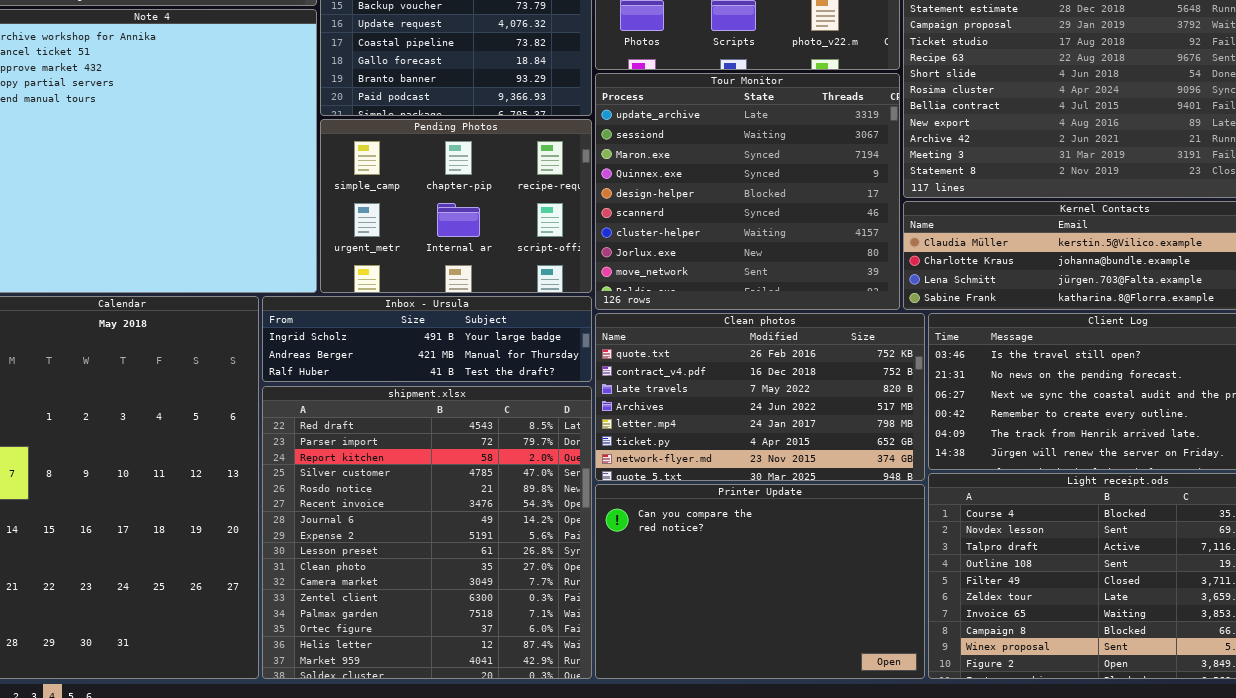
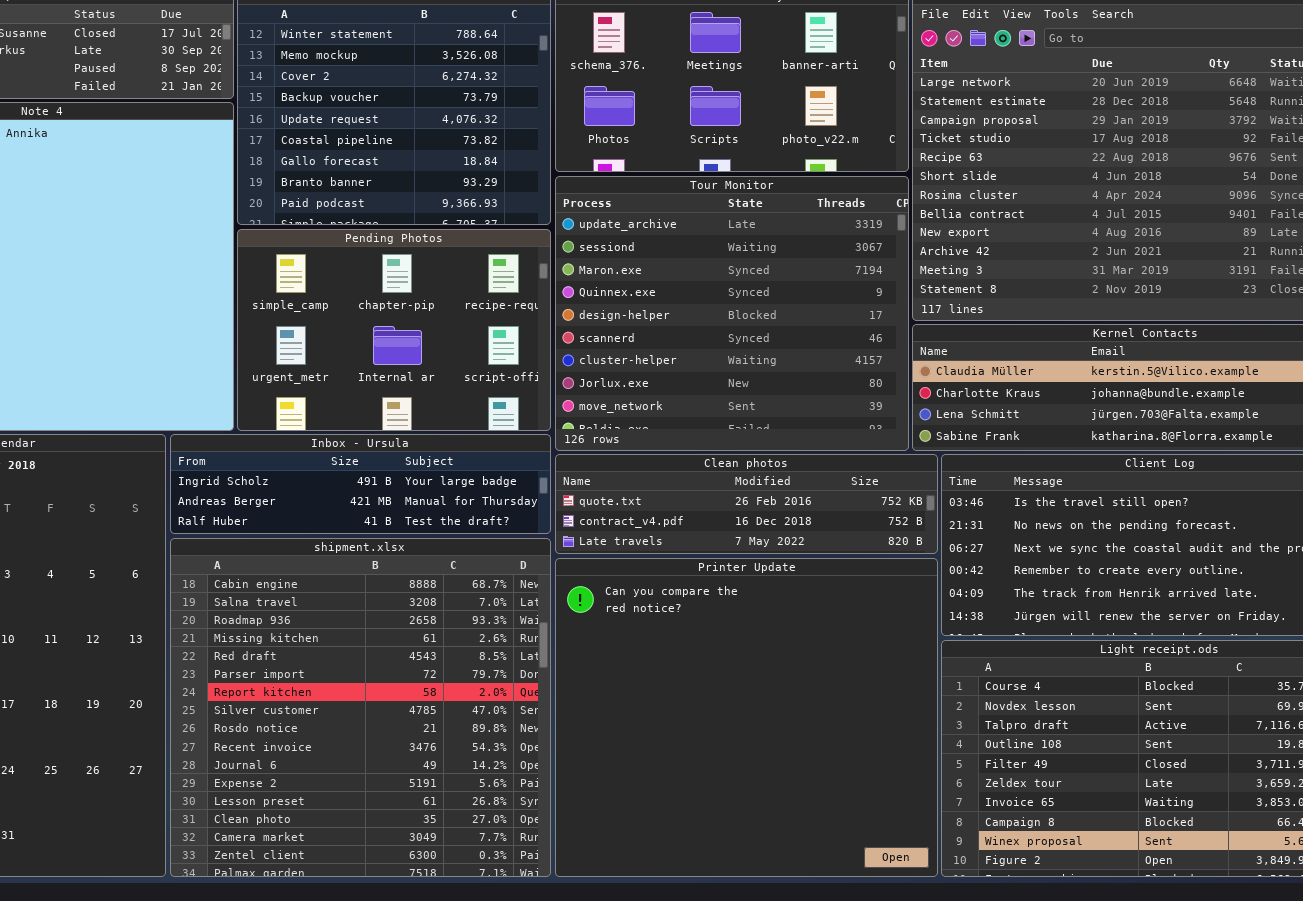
Clean photos: [595,313,925,481] -> [555,454,938,554], resized
shipment.xlsx: [262,386,592,679] -> [170,538,551,877], scrolled up 4 rows
Printer Update: [595,484,925,679] -> [555,558,938,877], resized

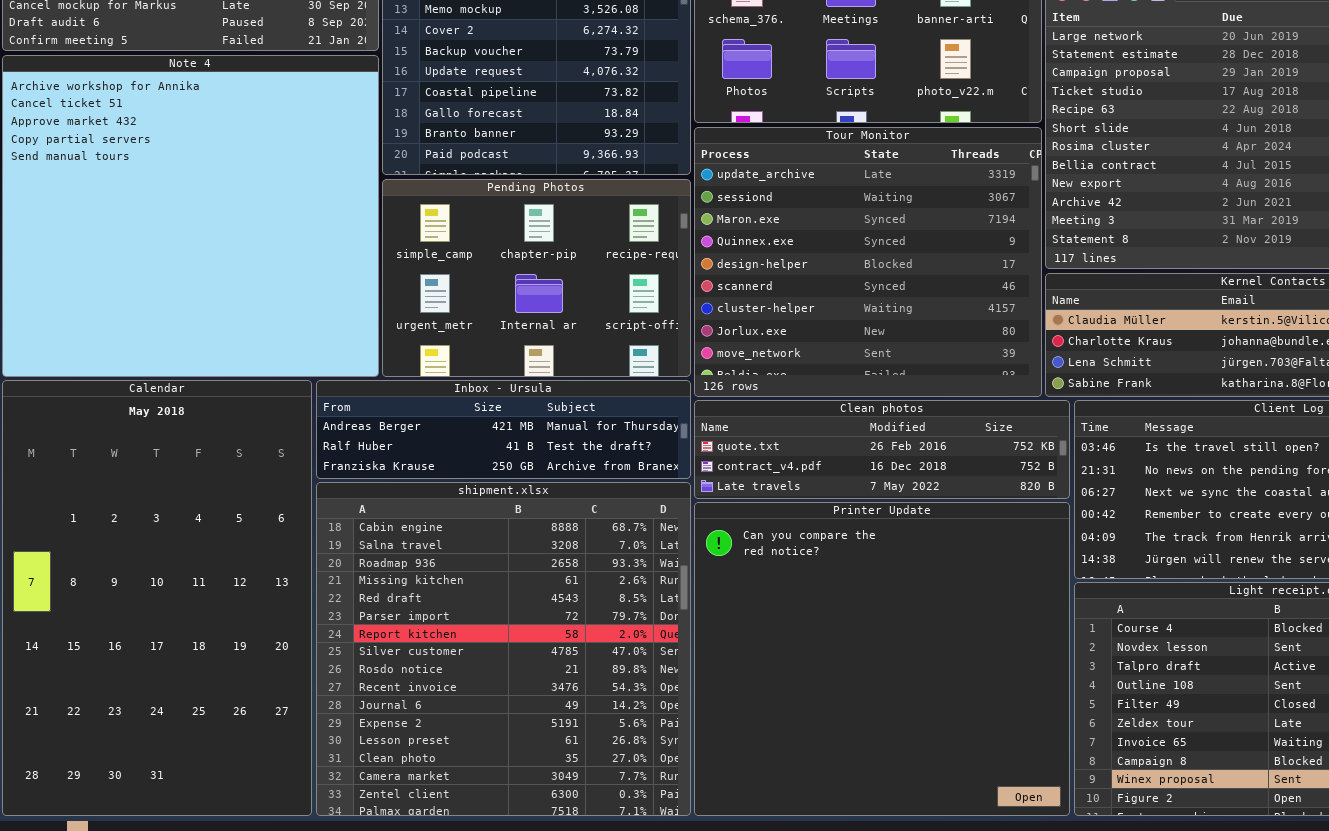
Inbox - Ursula: [170,434,551,534] -> [316,380,691,479], scrolled down 1 row

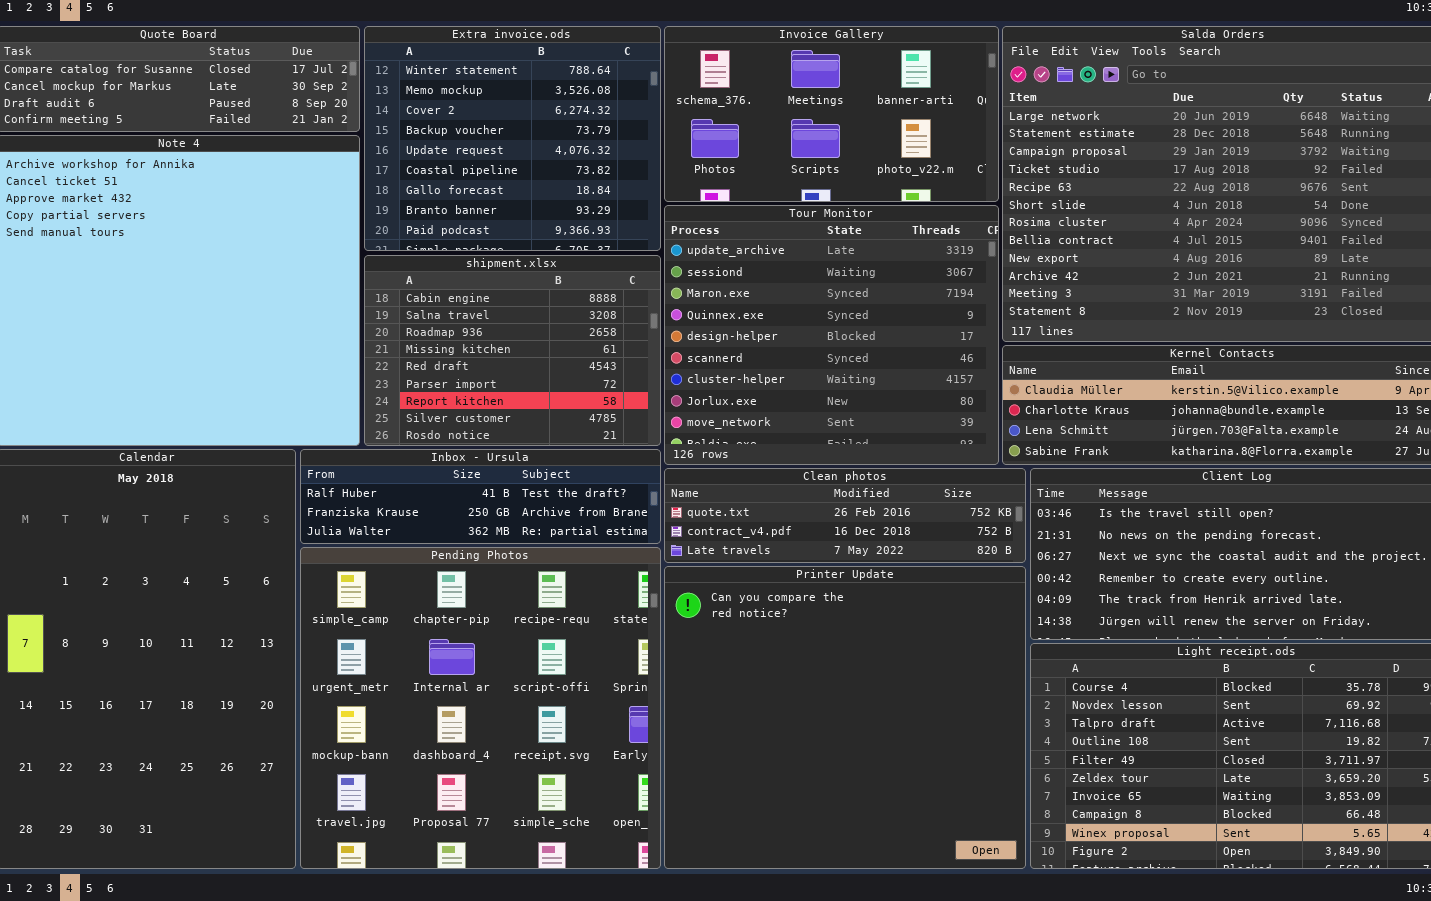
Pending Photos: [382,179,691,377] -> [300,547,661,869], moved, resized
Inbox - Ursula: [316,380,691,479] -> [300,449,661,544], scrolled down 1 row
shipment.xlsx: [316,482,691,816] -> [364,255,661,446], moved, resized

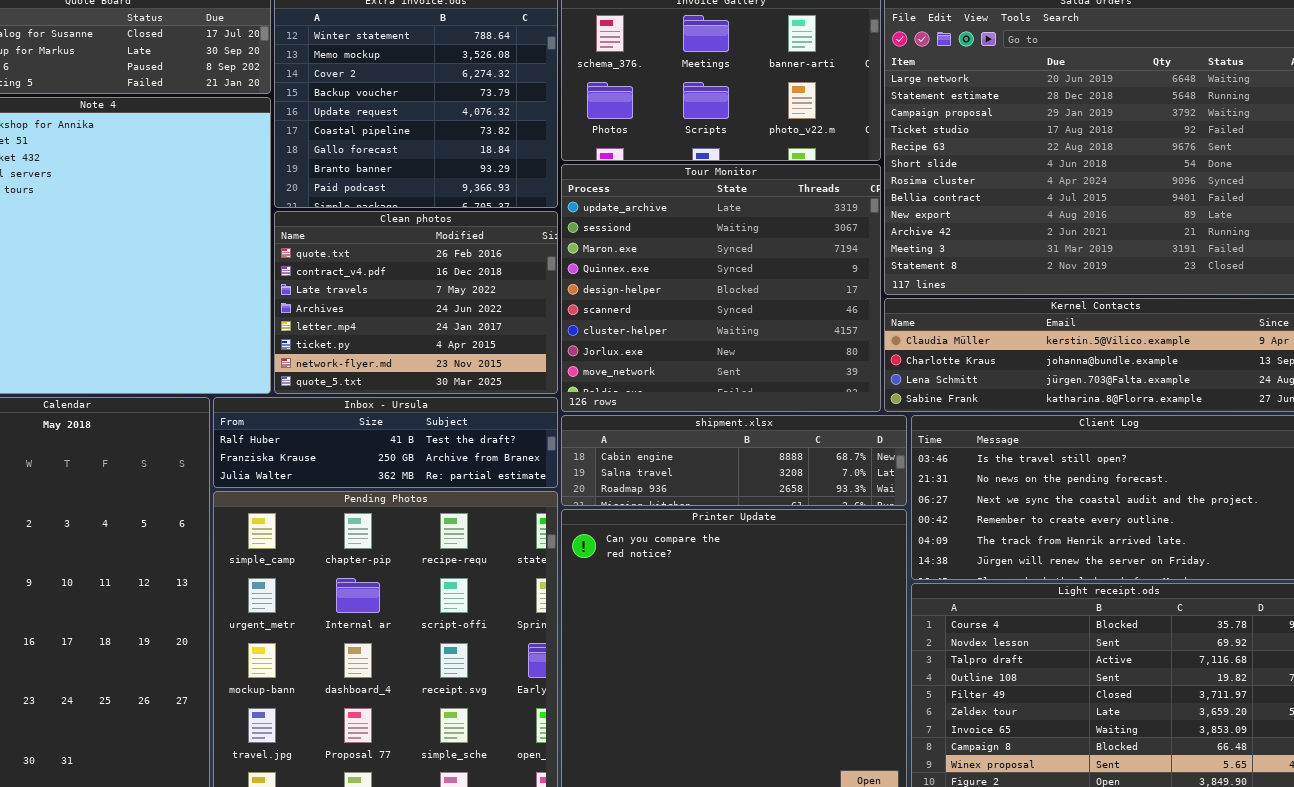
shipment.xlsx: [364,255,661,446] -> [561,415,907,506], moved, resized
Clean photos: [664,468,1026,563] -> [274,211,558,394], moved, resized

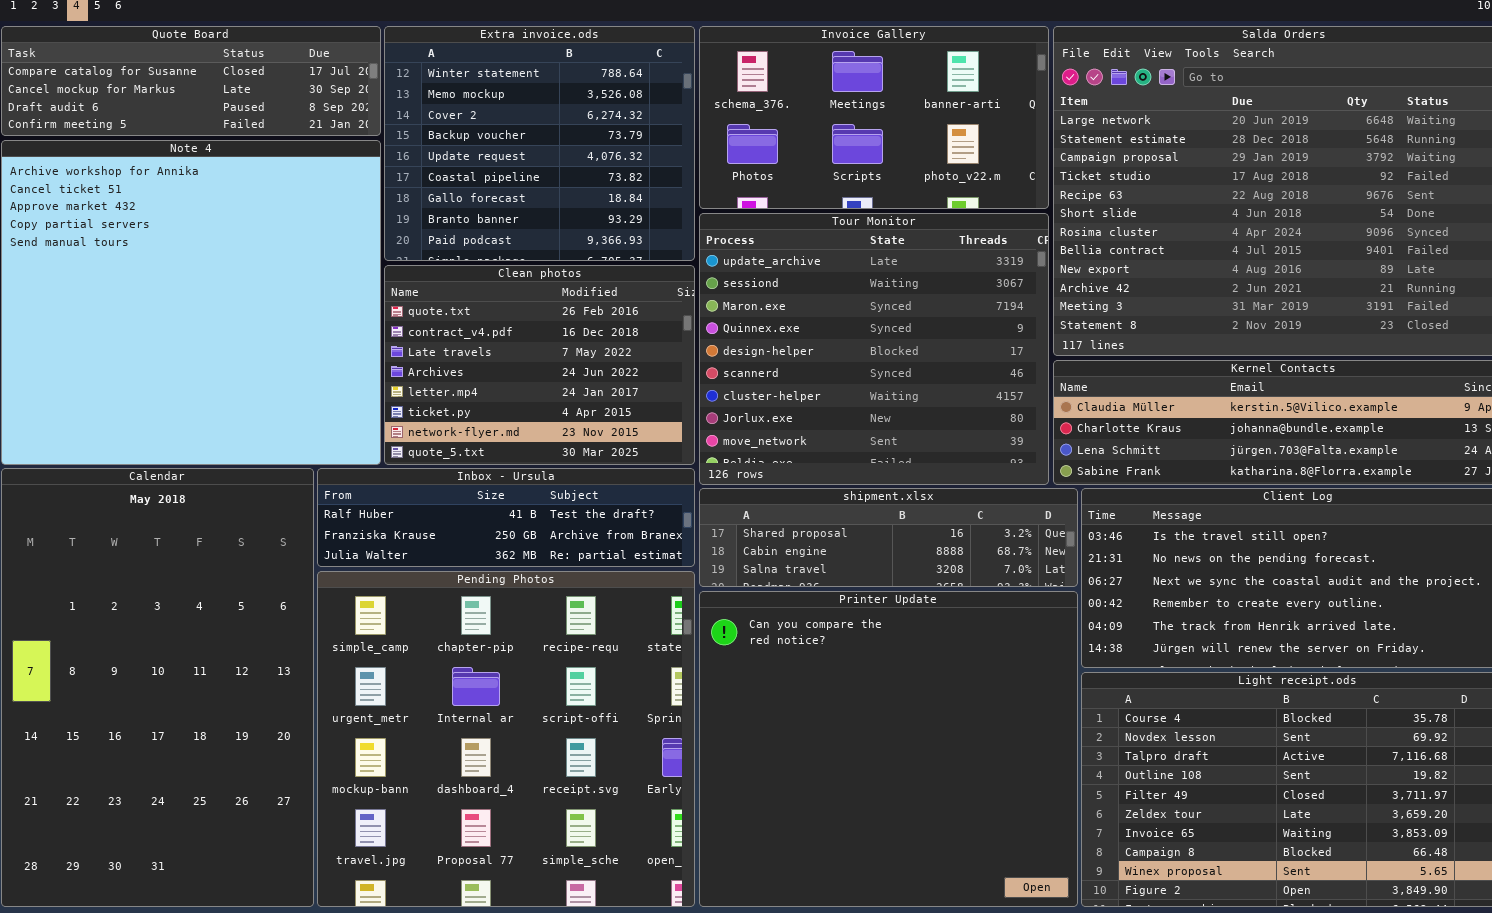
shipment.xlsx: [561,415,907,506] -> [699,488,1078,587], scrolled up 1 row

